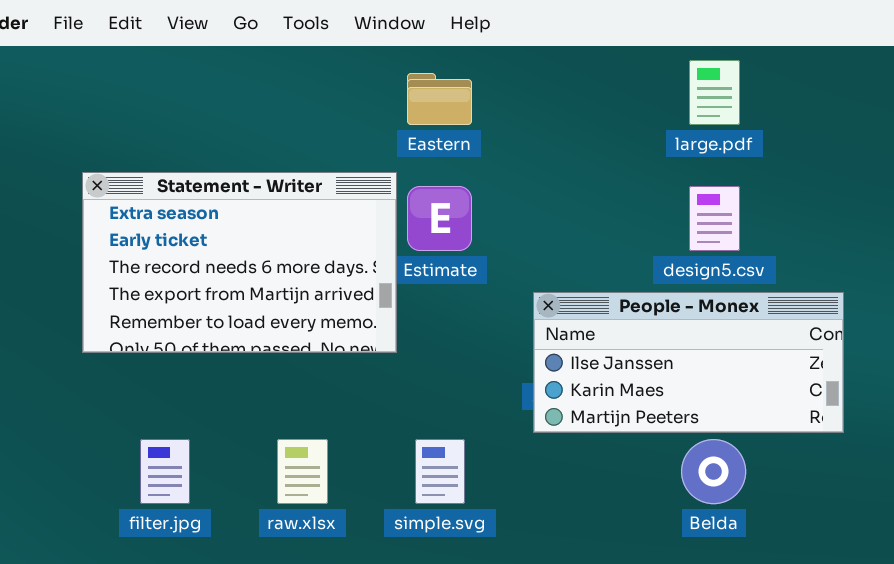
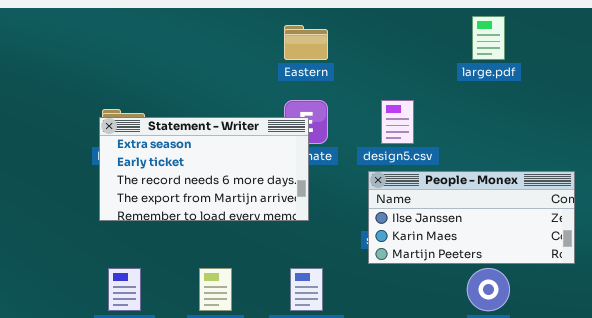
Statement - Writer: [82,172,397,353] -> [99,117,309,221], moved, resized
design5.csv: [689,186,740,251] -> [381,100,414,144], moved

